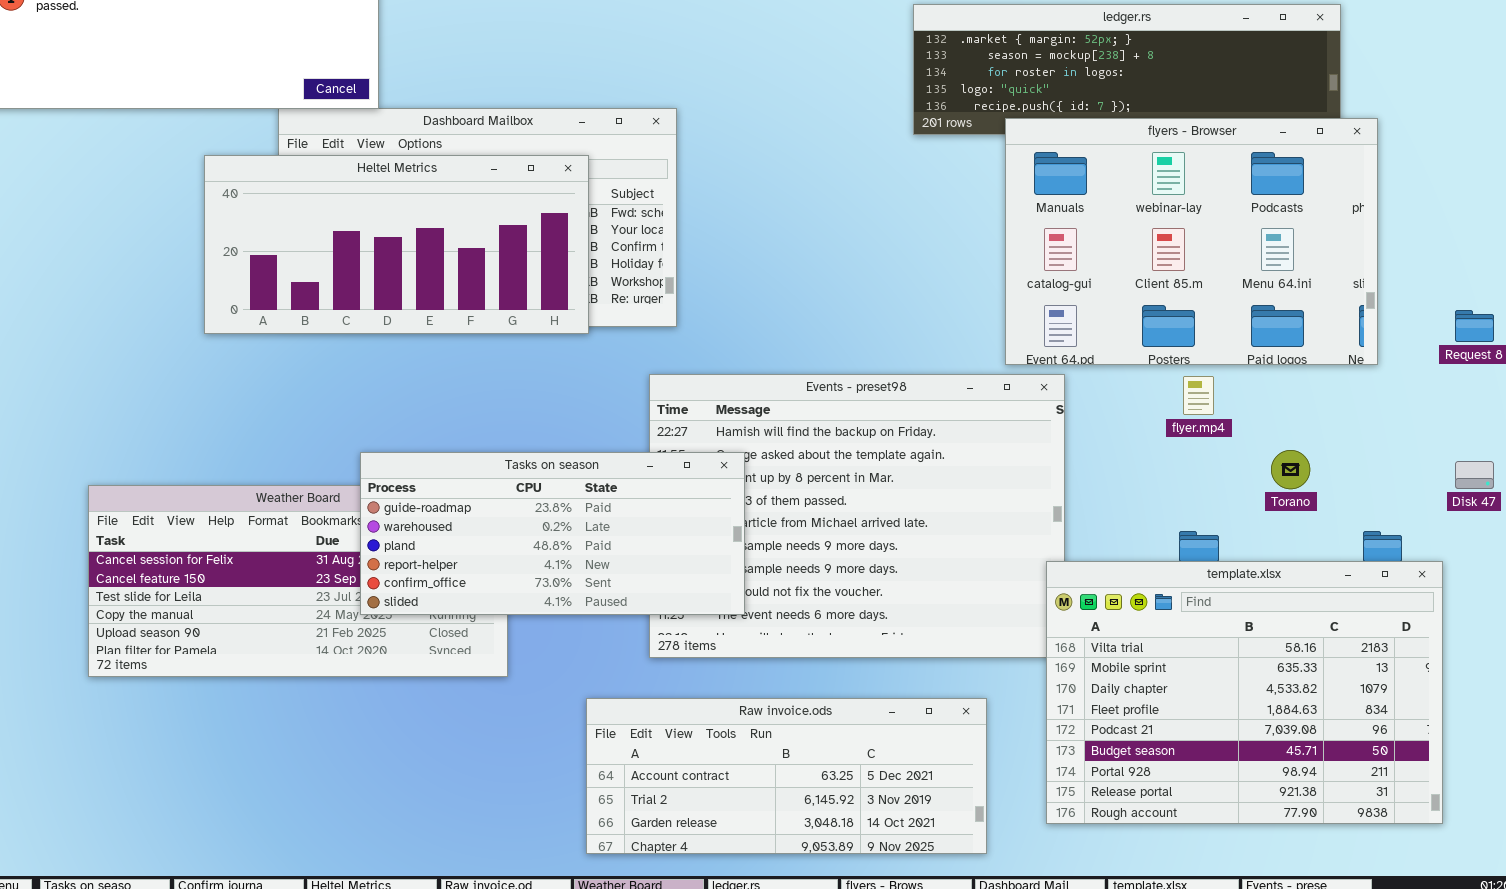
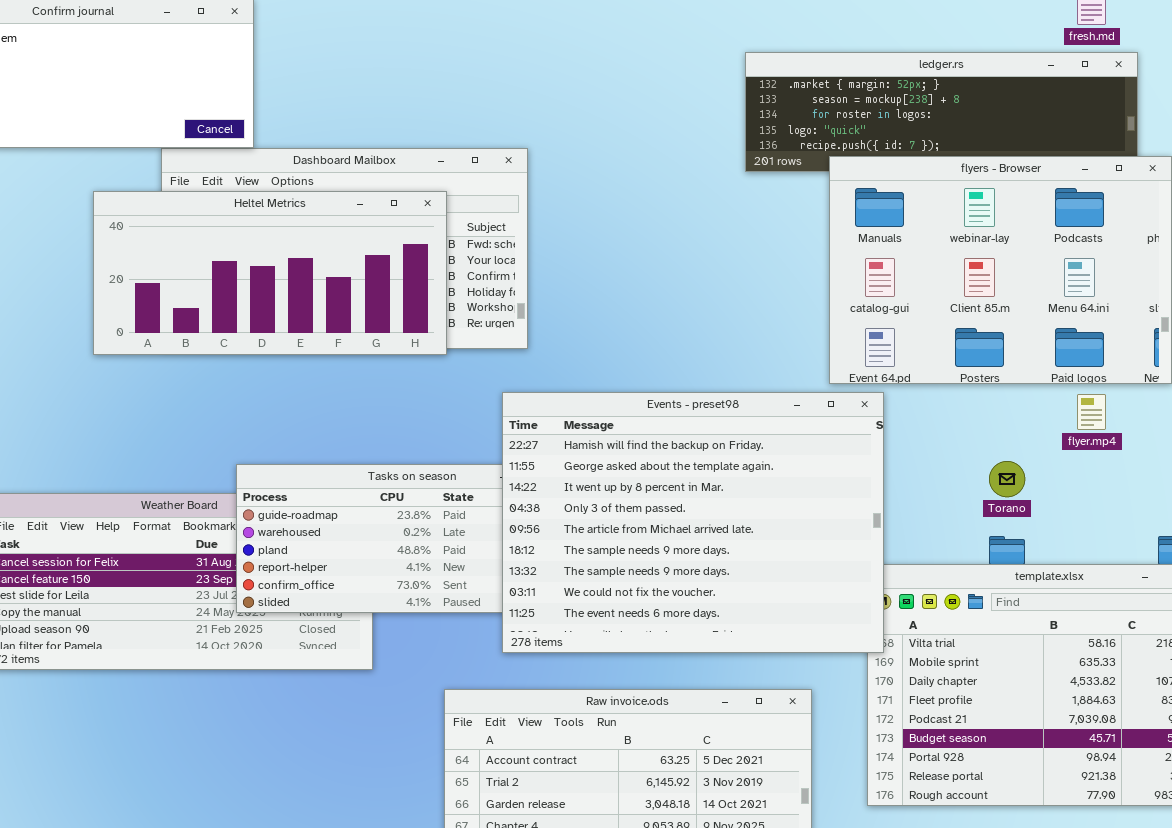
Events - preset98: [649,374,1065,658] -> [502,392,884,653], raised
flyer.mp4: [1183,376,1214,415] -> [1077,394,1106,430], moved
Torano: [1271,450,1310,489] -> [989,461,1025,497], moved

